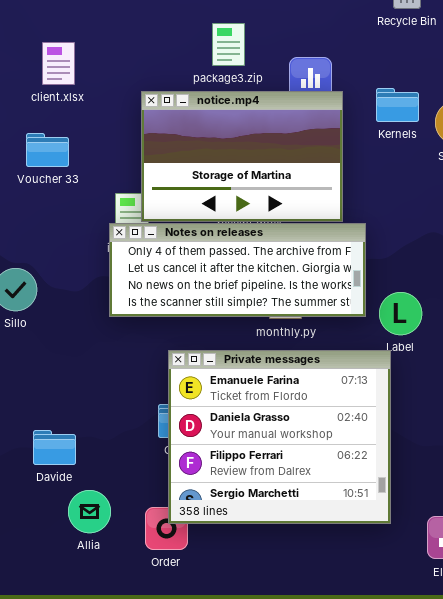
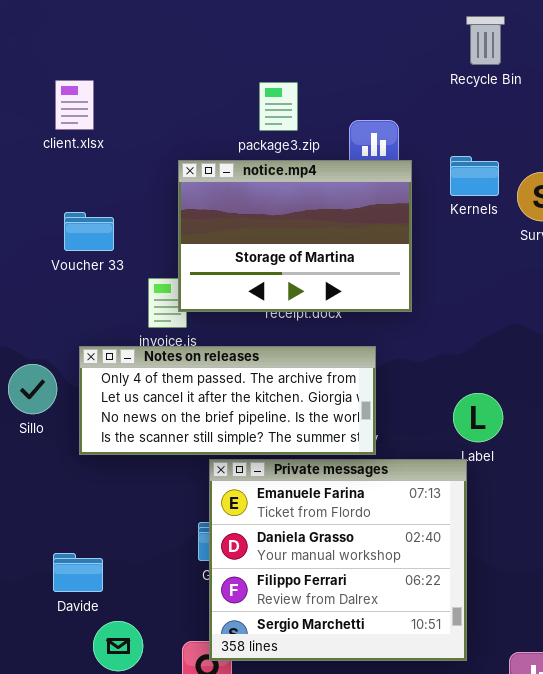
client.xlsx: [42,42,75,85] -> [55,80,94,130], moved
Voucher 33: [26,133,69,167] -> [64,212,114,251], moved
Notes on releases: [109,223,366,317] -> [79,346,376,455], moved

